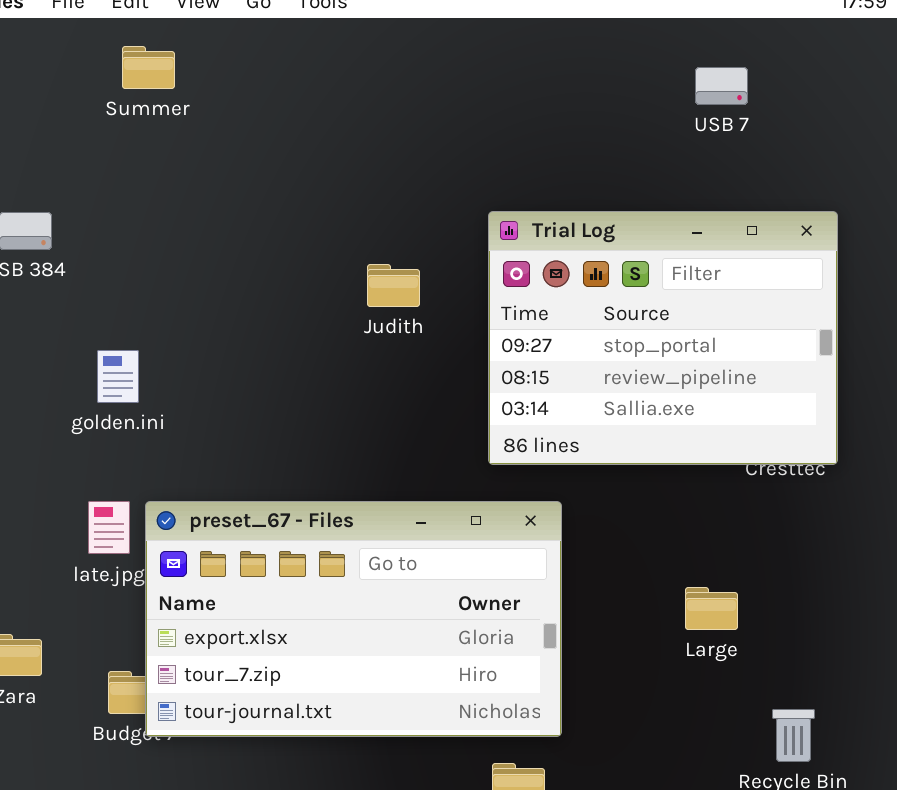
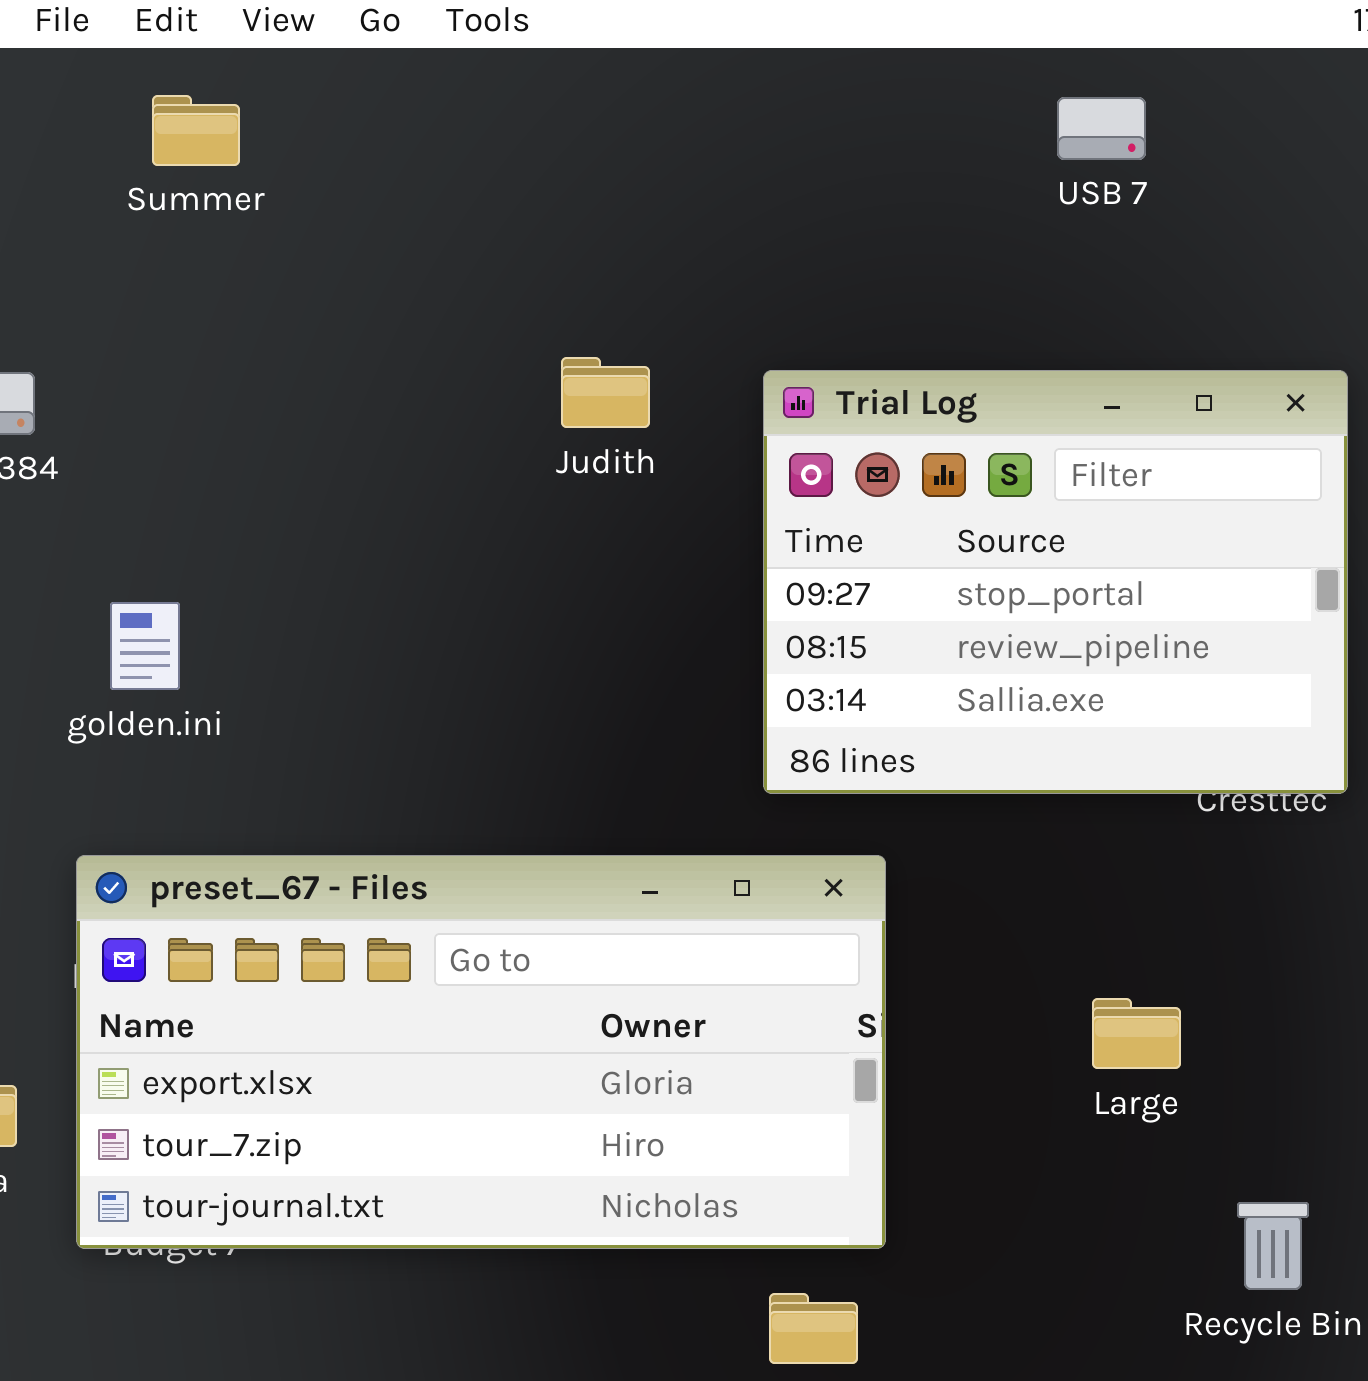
USB 7: [695,67,748,105] -> [1057,97,1146,160], moved
Judith: [367,264,420,307] -> [561,357,650,428], moved
preset_67 - Files: [145,501,562,737] -> [76,855,886,1249], resized

